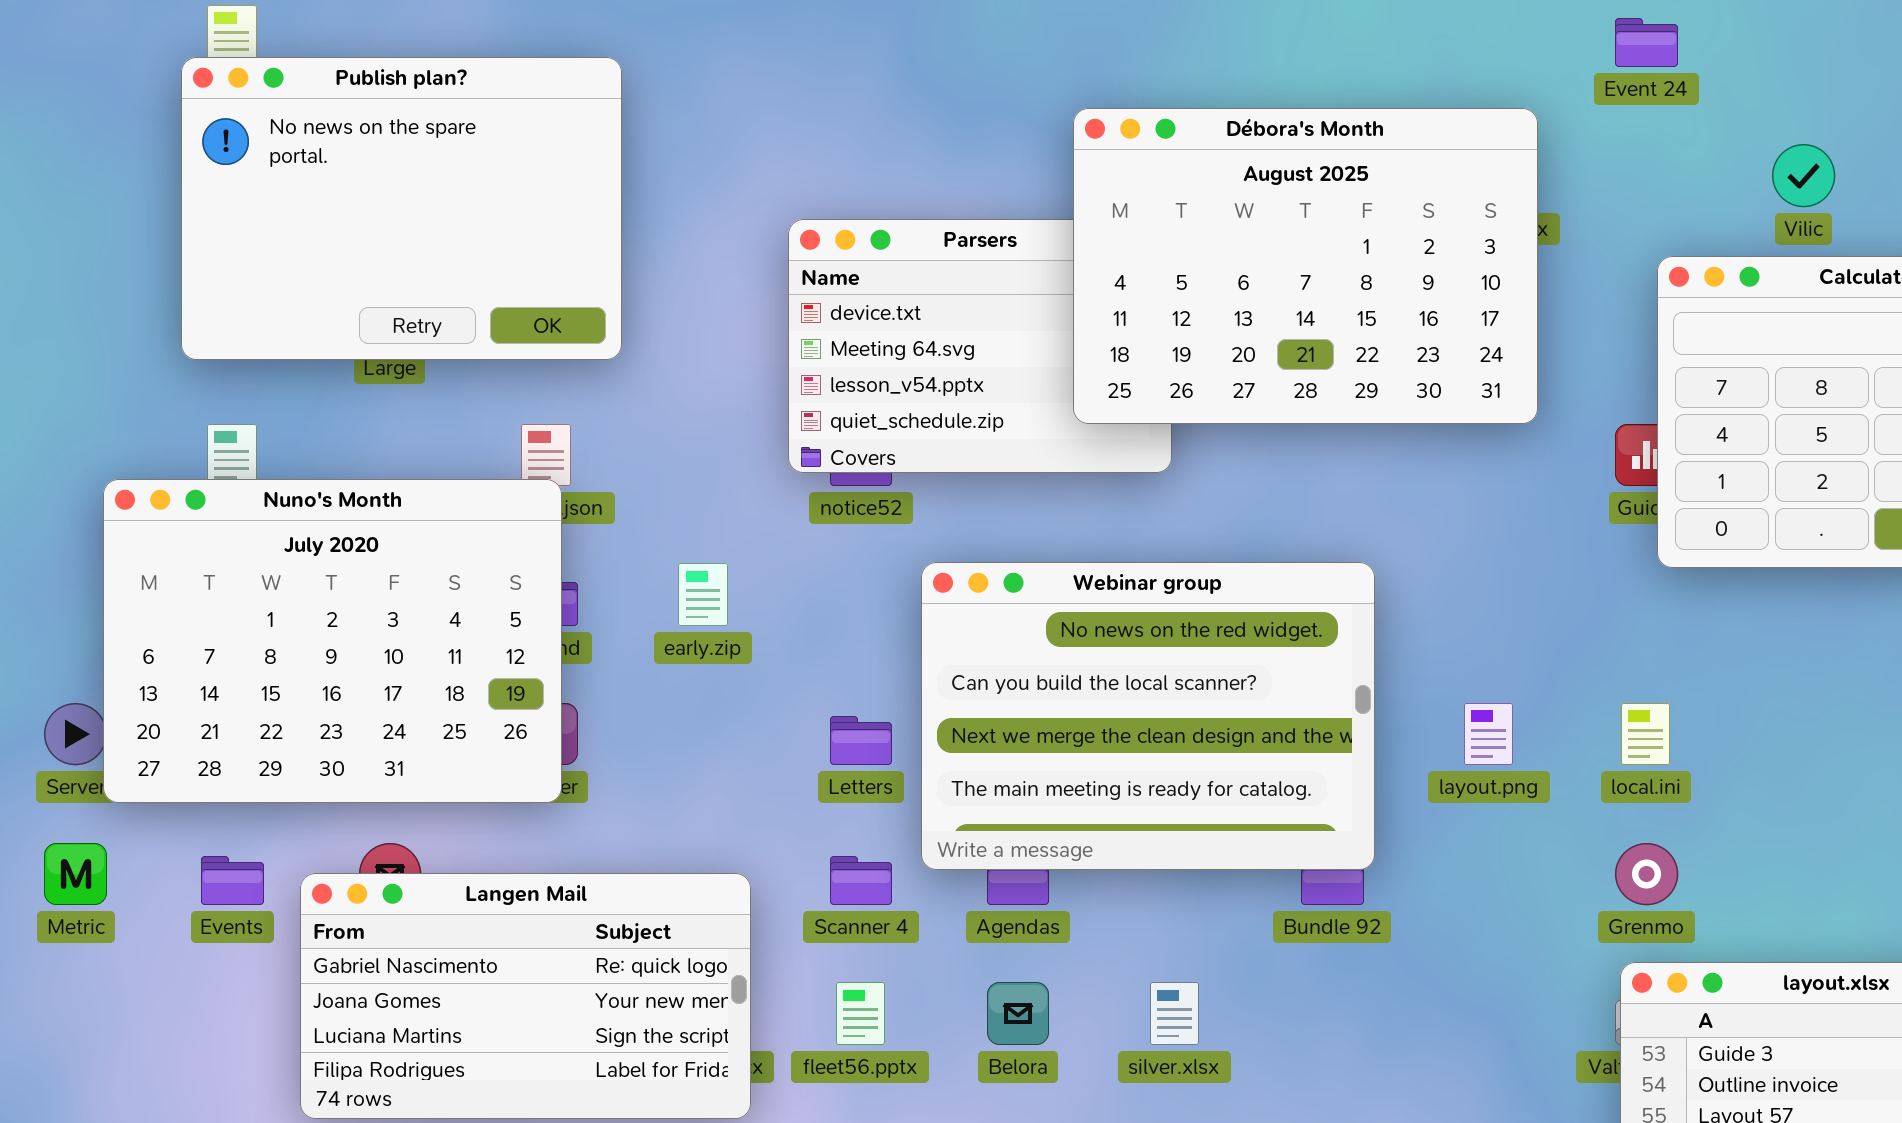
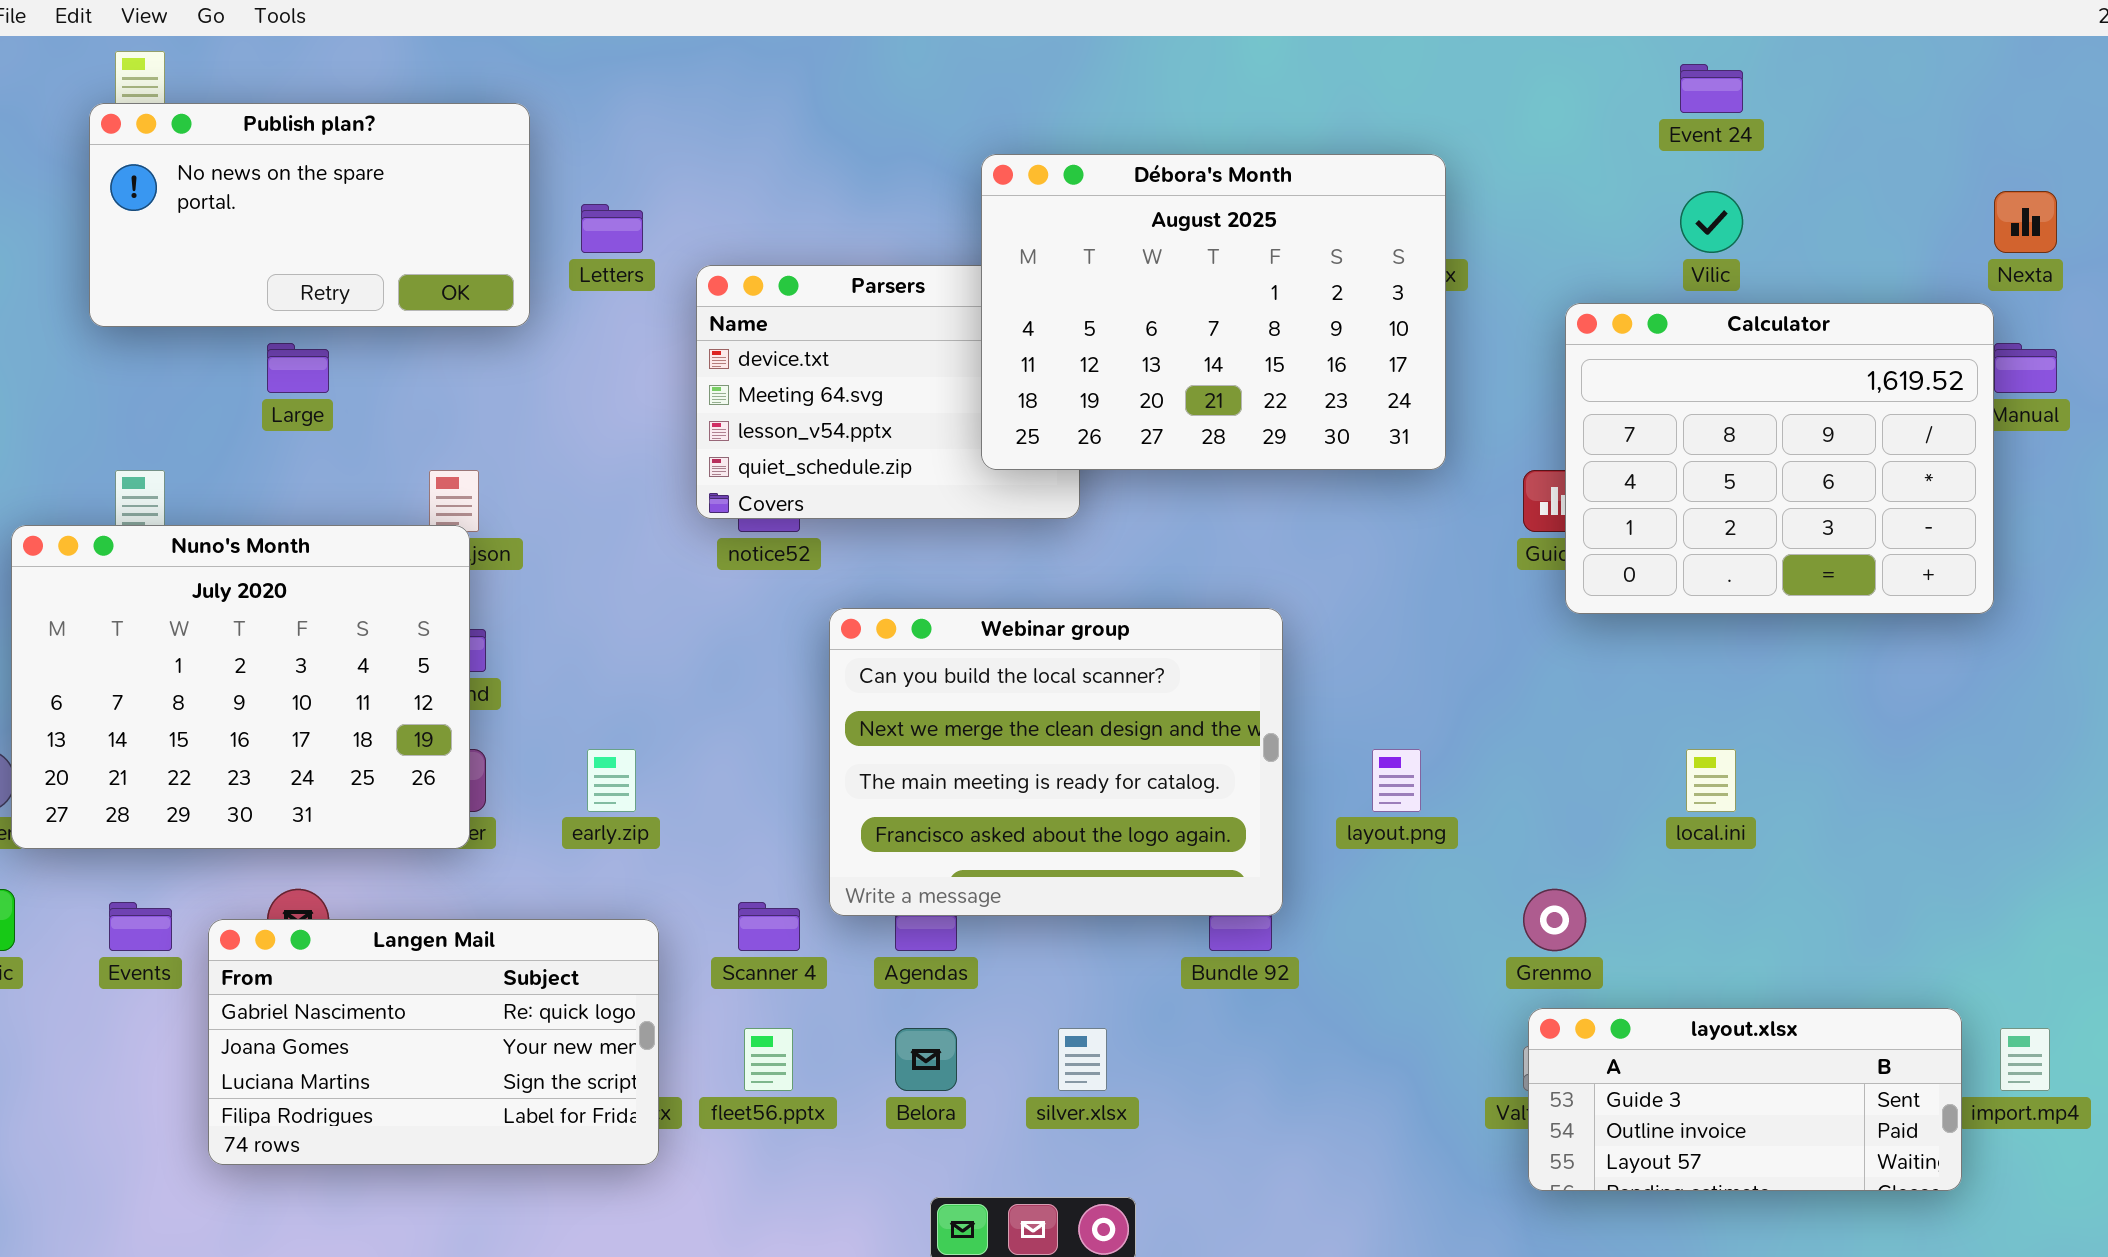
Event 24: [1615,18,1678,67] -> [1680,64,1743,113], moved
Publish plan?: [181,57,622,360] -> [89,103,530,327], resized
Webinar group: [921,562,1375,870] -> [829,608,1283,916], scrolled down 1 row
early.zip: [678,563,728,626] -> [587,749,636,812], moved
local.ini: [1621,703,1670,765] -> [1686,749,1736,812], moved
Letters: [830,716,892,765] -> [581,204,643,253], moved

